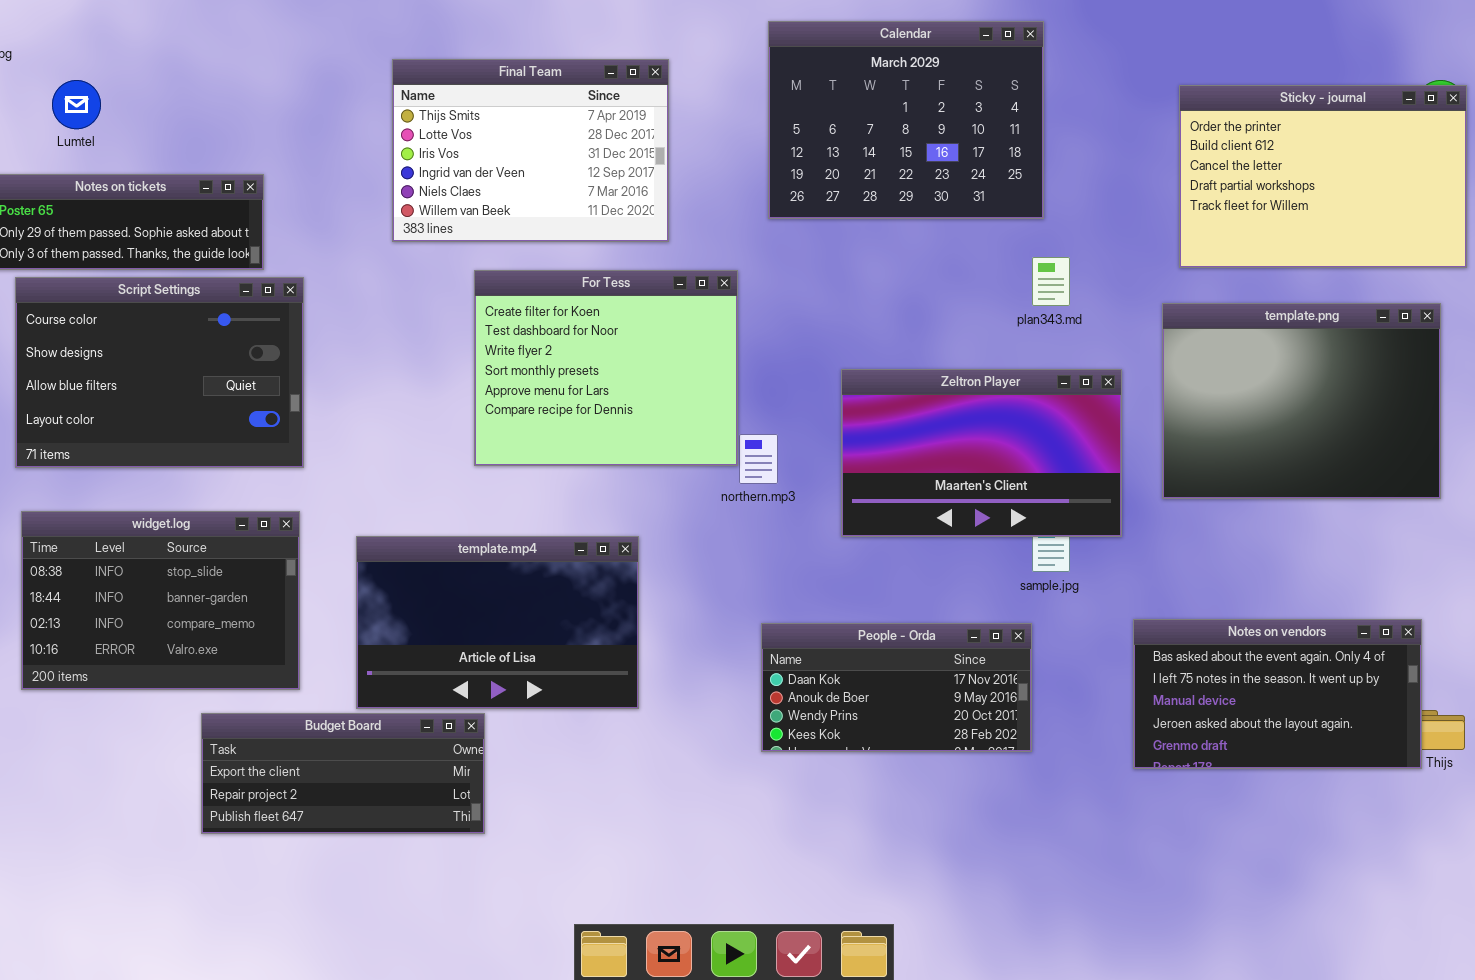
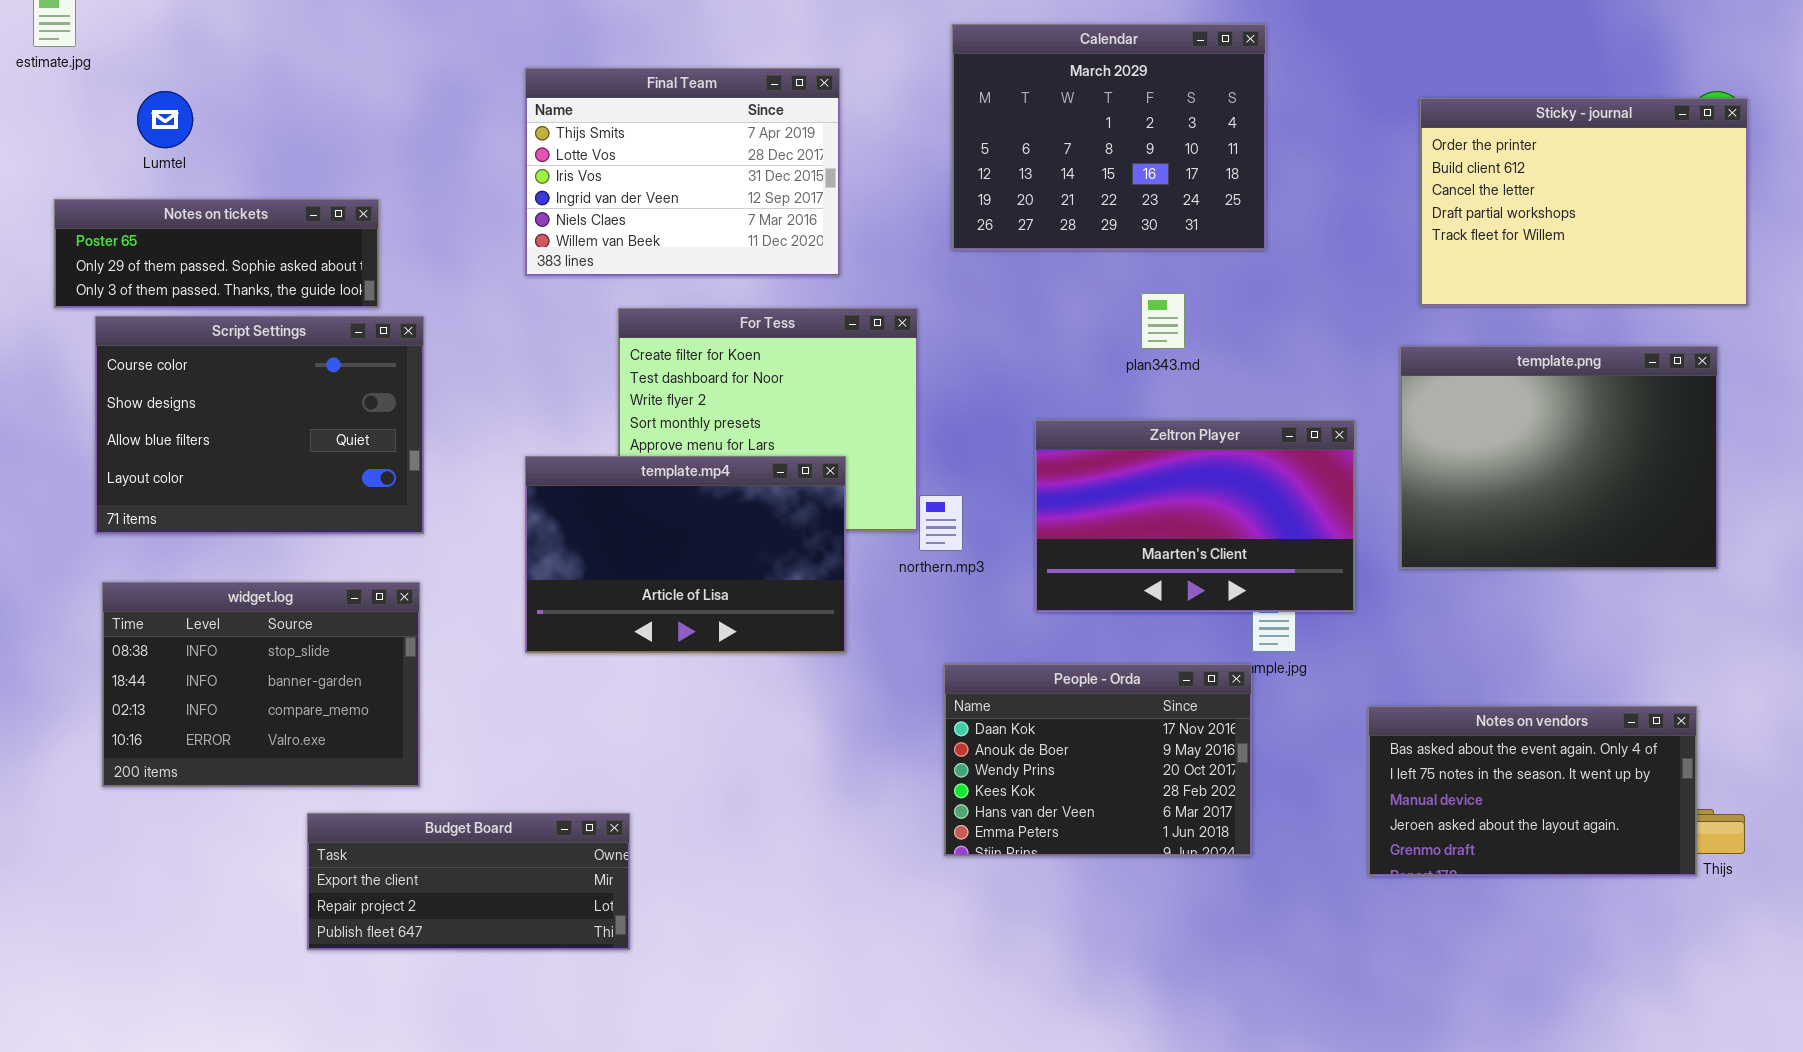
plan343.md: [1032,257,1070,306] -> [1141,293,1185,349], moved
template.mp4: [356,536,639,709] -> [525,456,846,653], moved
People - Orda: [761,623,1032,752] -> [944,664,1252,856], resized

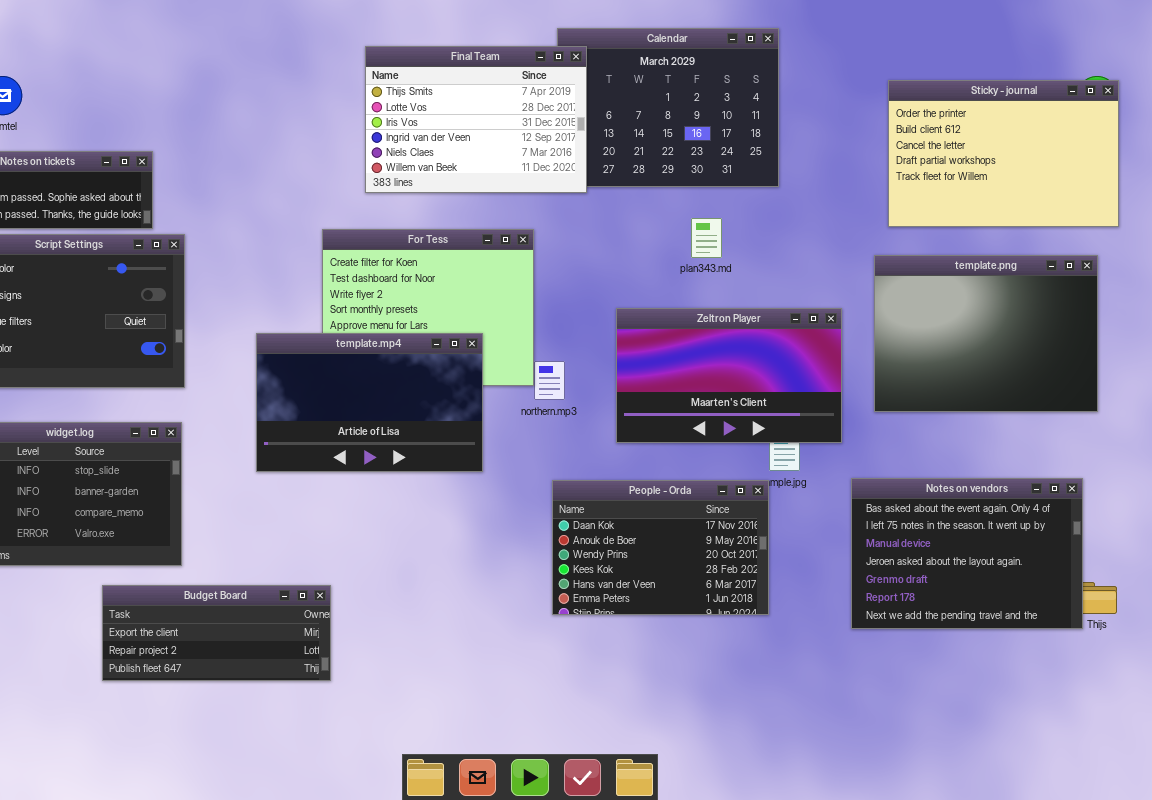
Final Team: [525,68,840,276] -> [365,46,587,193], moved
Notes on vendors: [1368,706,1697,876] -> [851,478,1083,629], resized

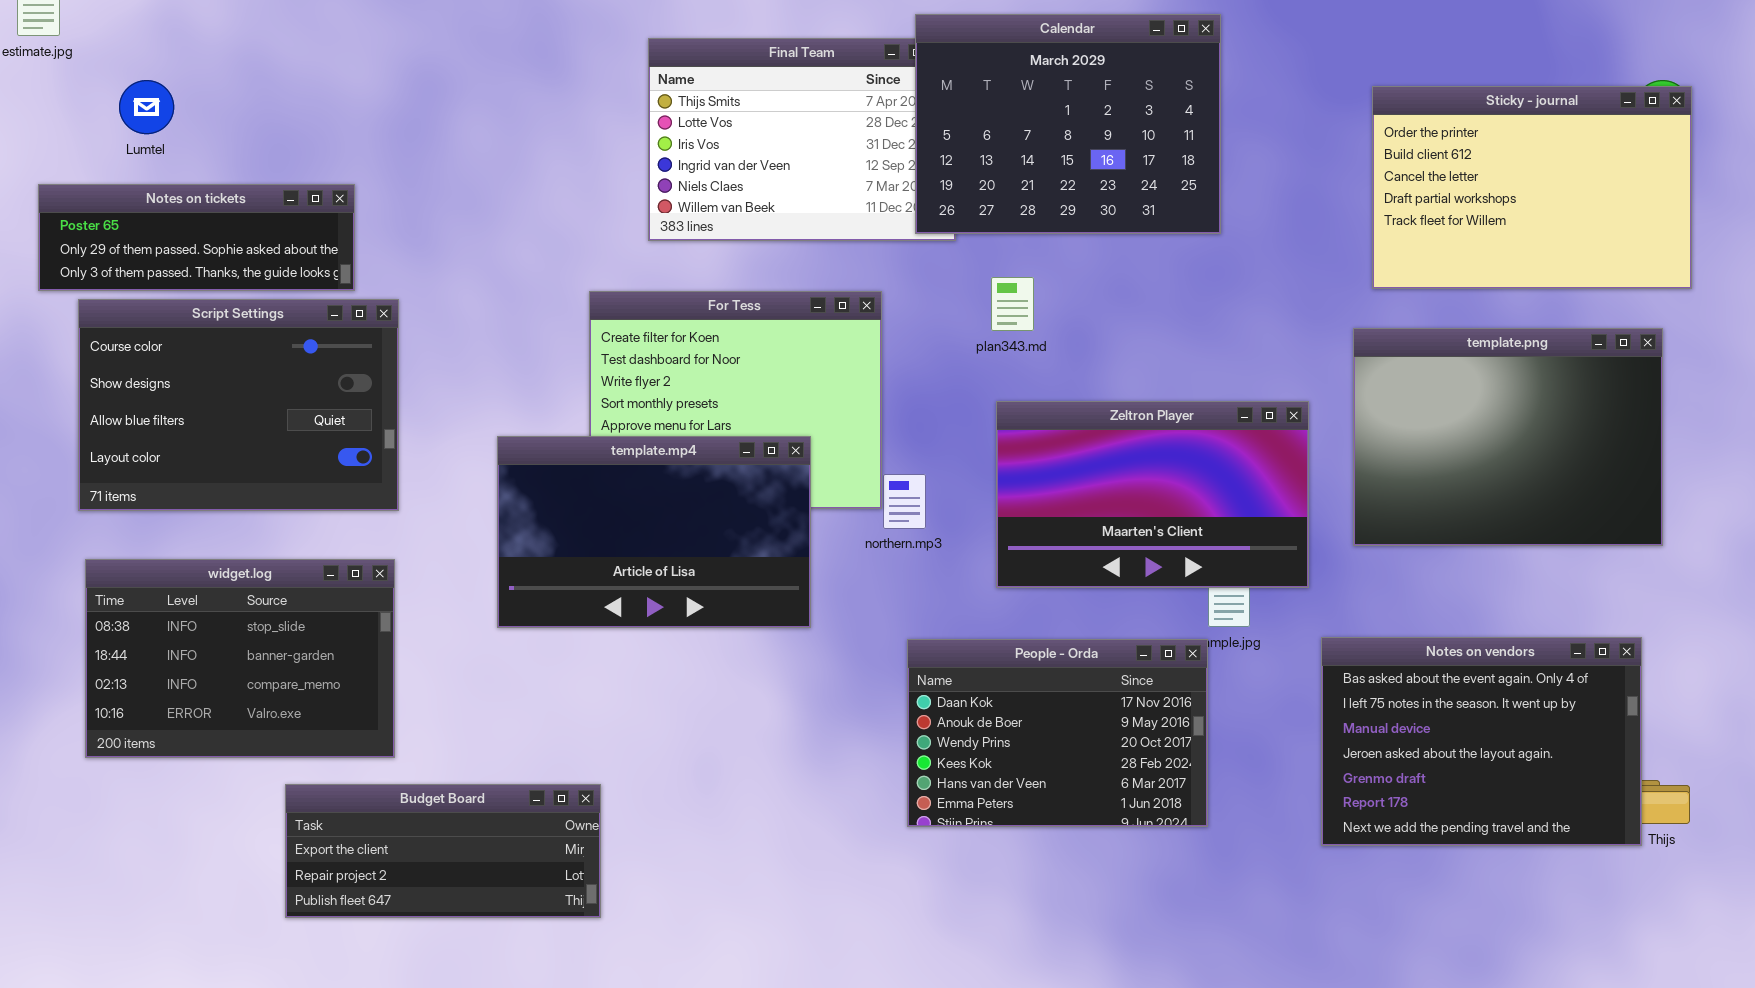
Calendar: [557,28,779,187] -> [915,14,1221,234], raised
plan343.md: [691,218,722,258] -> [991,277,1034,331], moved

